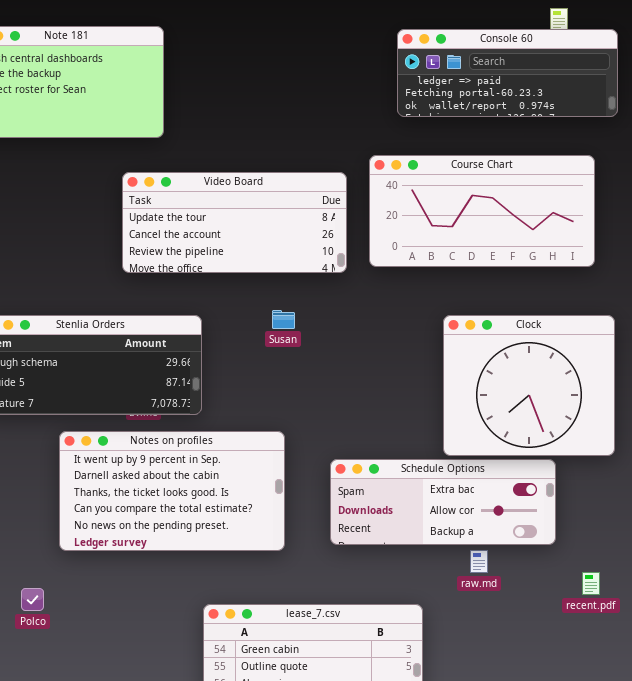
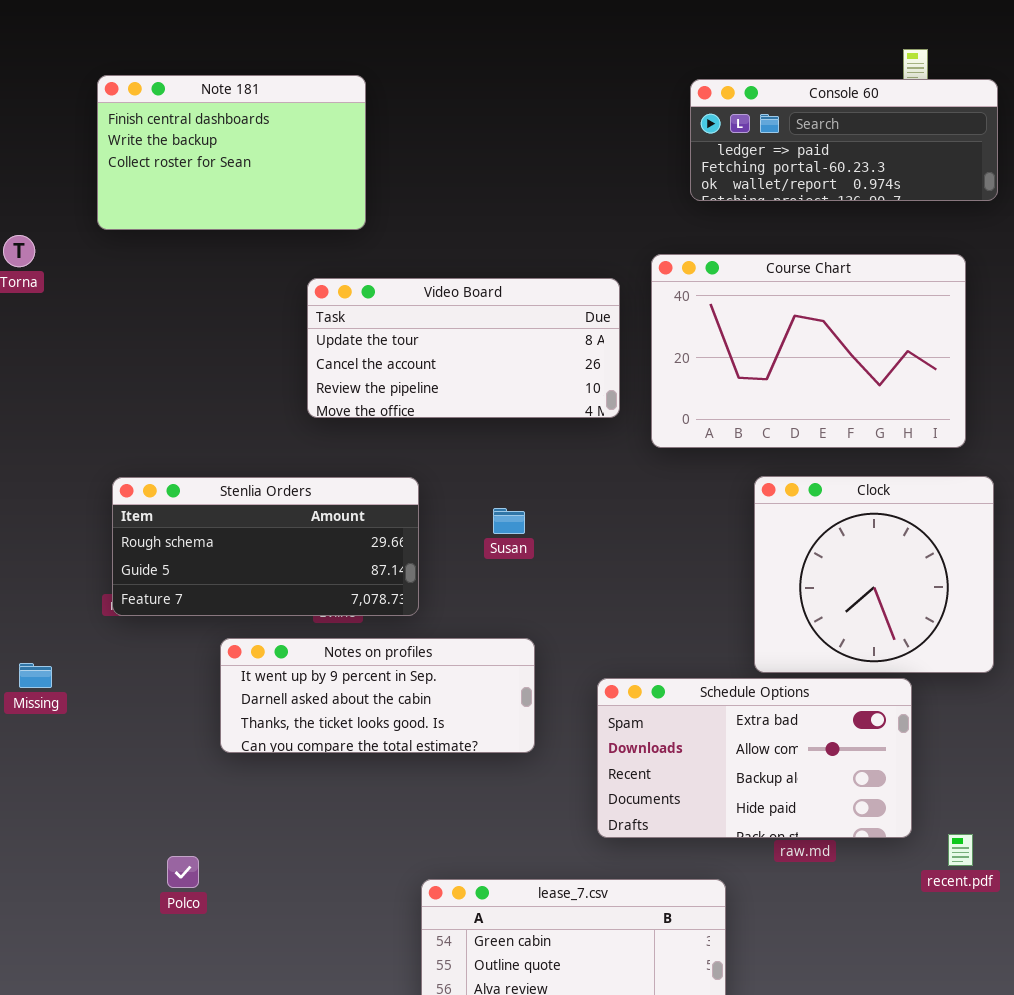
Course Chart: [369,155,595,267] -> [651,254,966,448], resized
Susan: [272,310,295,329] -> [493,508,525,534], moved
Notes on profiles: [59,431,285,551] -> [220,638,535,753], resized
Schedule Options: [330,459,556,545] -> [597,678,912,838], resized

